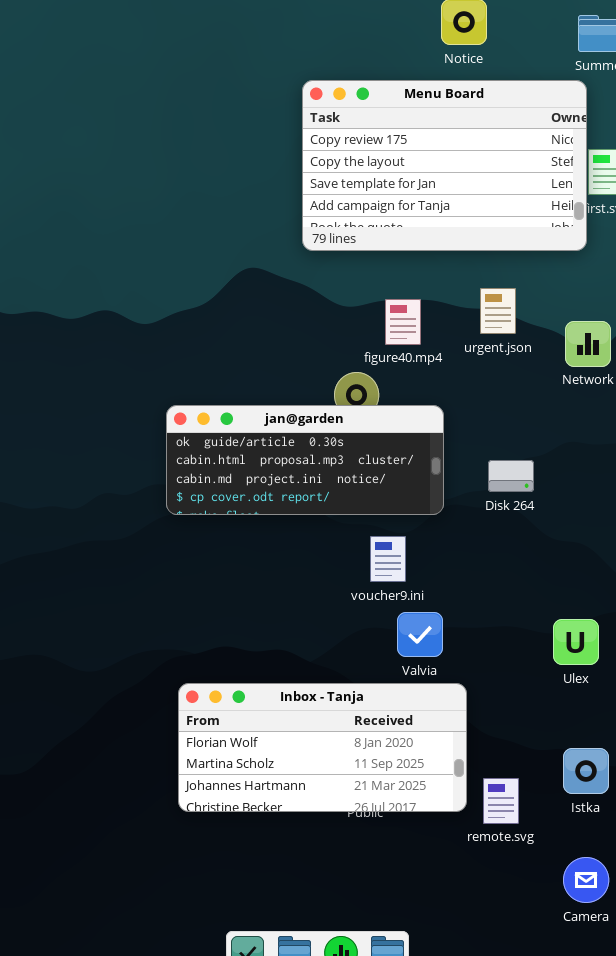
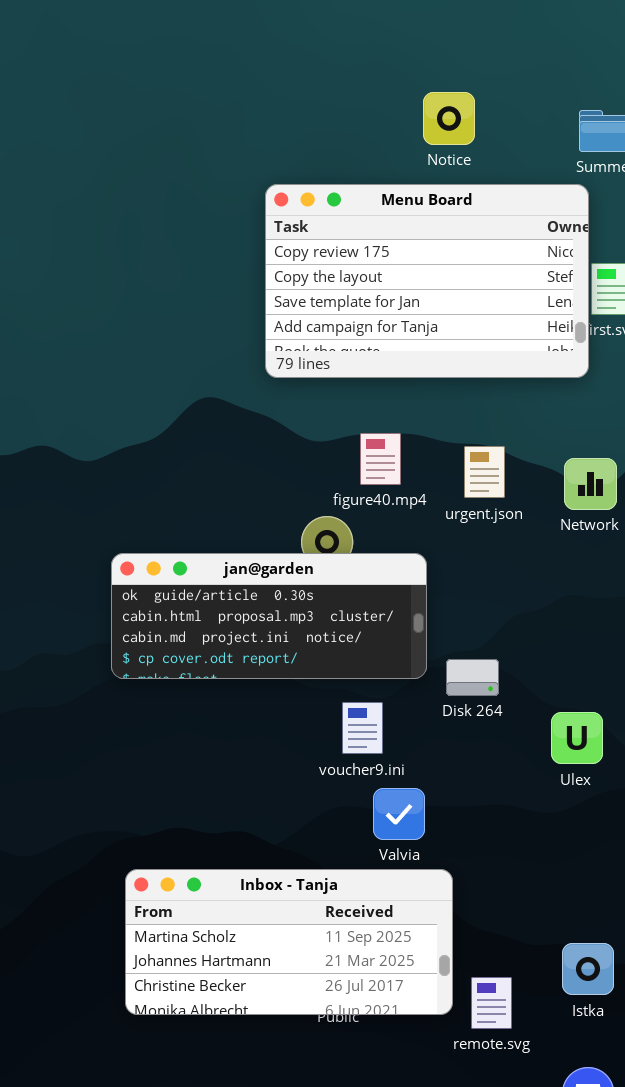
urgent.json: [480,288,516,334] -> [464,446,505,498], moved
Disk 264: [488,460,534,492] -> [446,659,499,696], moved
Ulex: [553,619,599,665] -> [551,712,603,764], moved
Inbox - Tanja: [178,683,467,812] -> [125,869,453,1015], scrolled down 1 row

